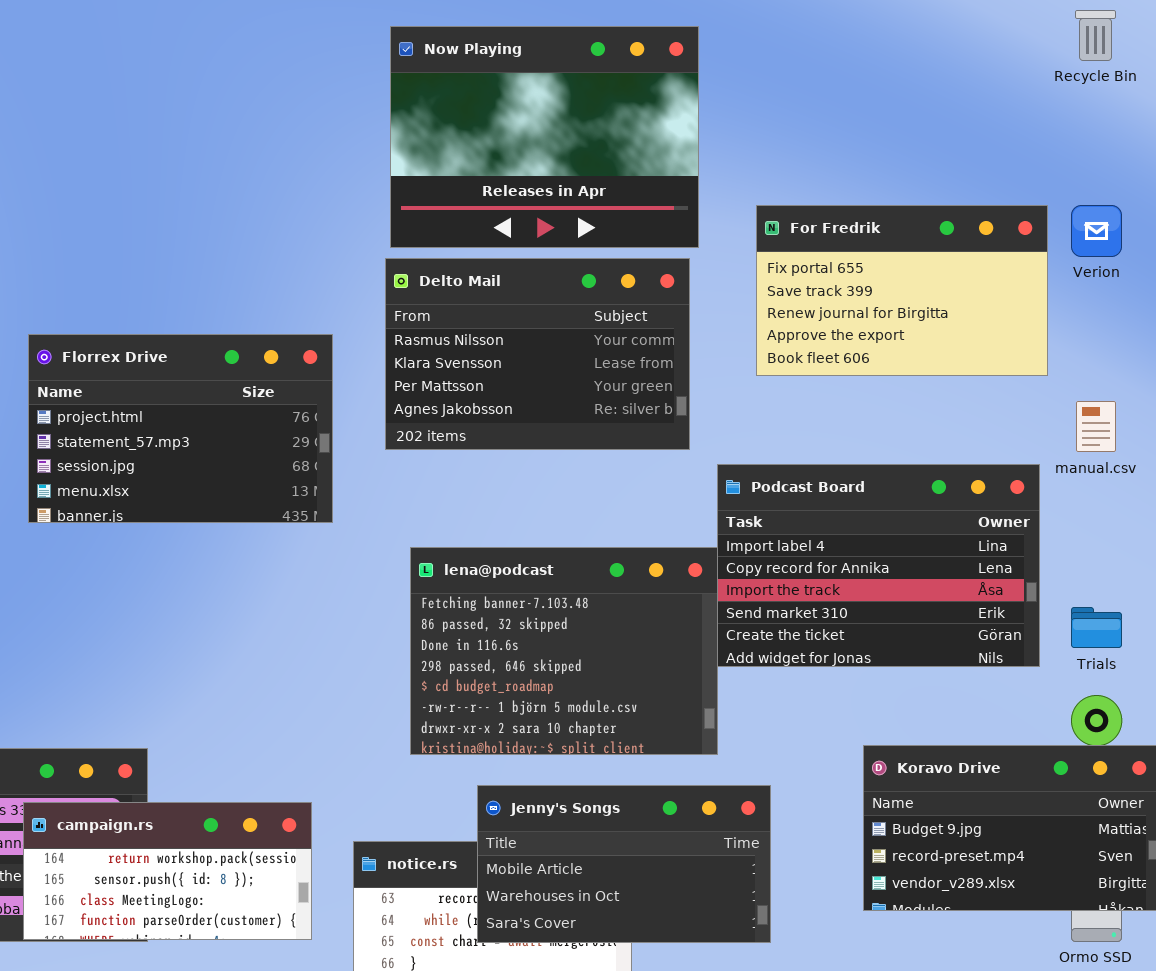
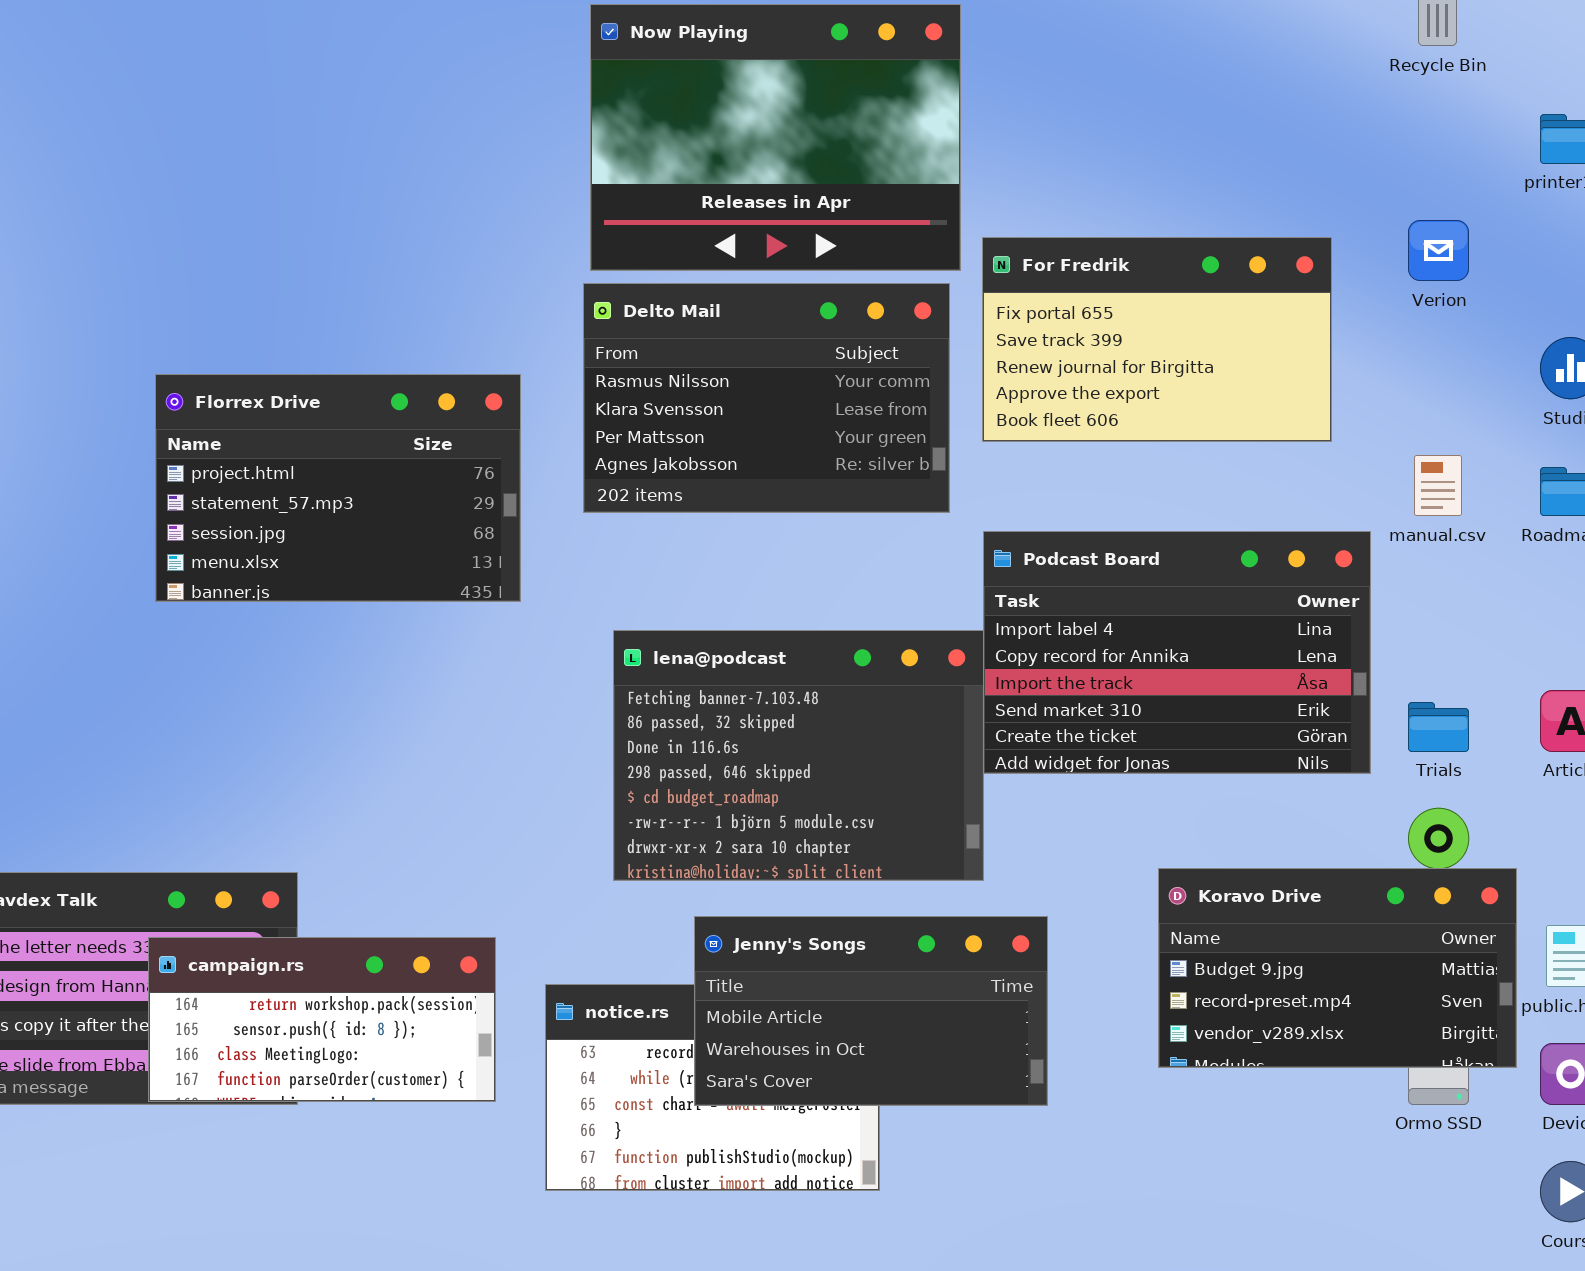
For Fredrik: [756,205,1048,376] -> [982,237,1332,442], moved

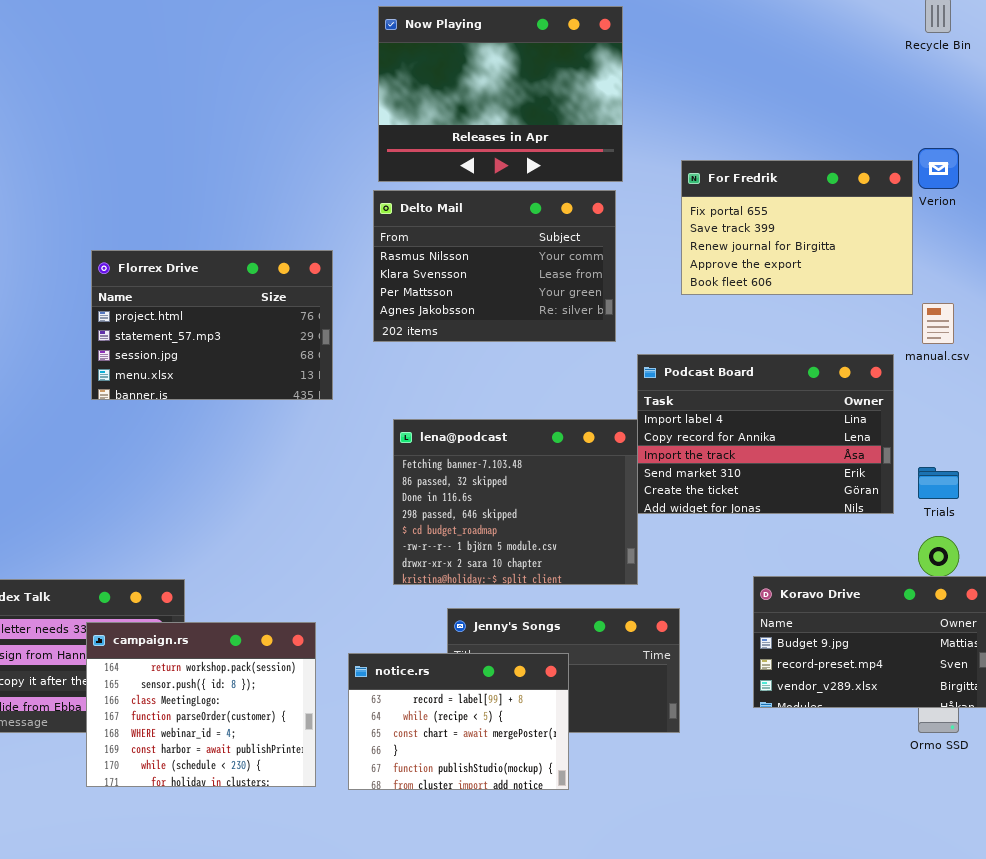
For Fredrik: [982,237,1332,442] -> [681,160,913,295], moved
campaign.rs: [148,937,496,1102] -> [86,622,316,787], resized
notice.rs: [545,984,880,1191] -> [348,653,569,790], raised

